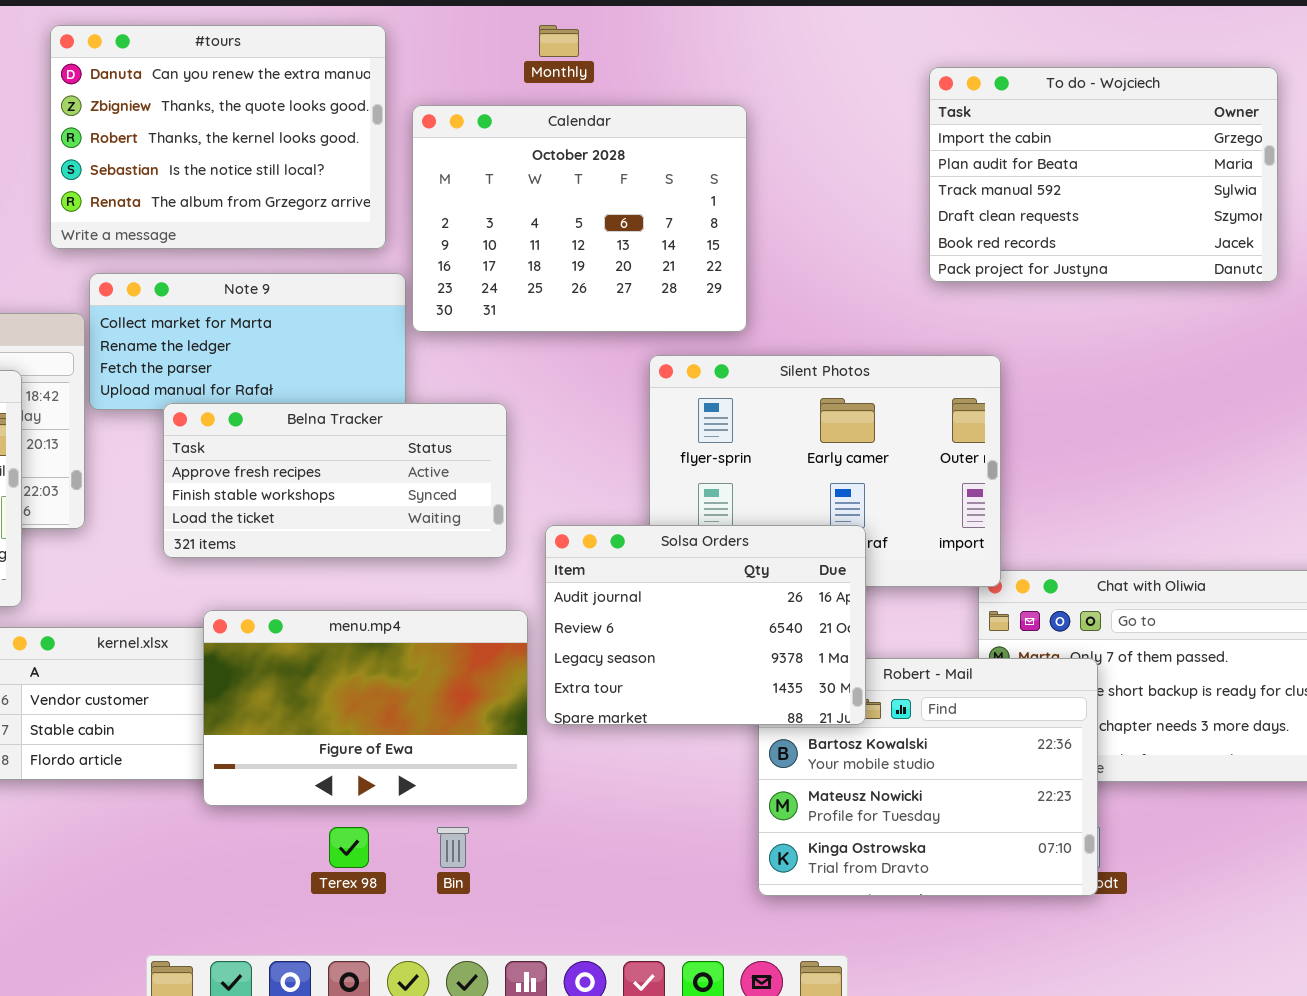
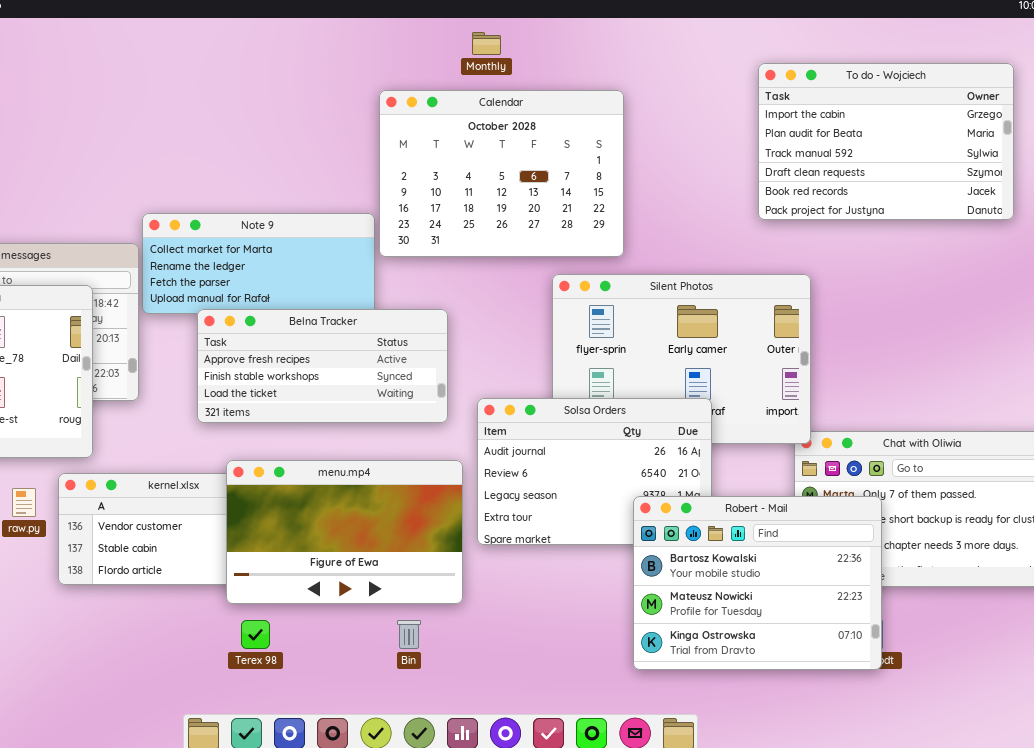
#tours: [50,25,386,249] -> none, closed
Robert - Mail: [758,658,1098,896] -> [633,496,882,670], raised
Terex 98: [329,827,369,868] -> [241,620,270,649], moved

